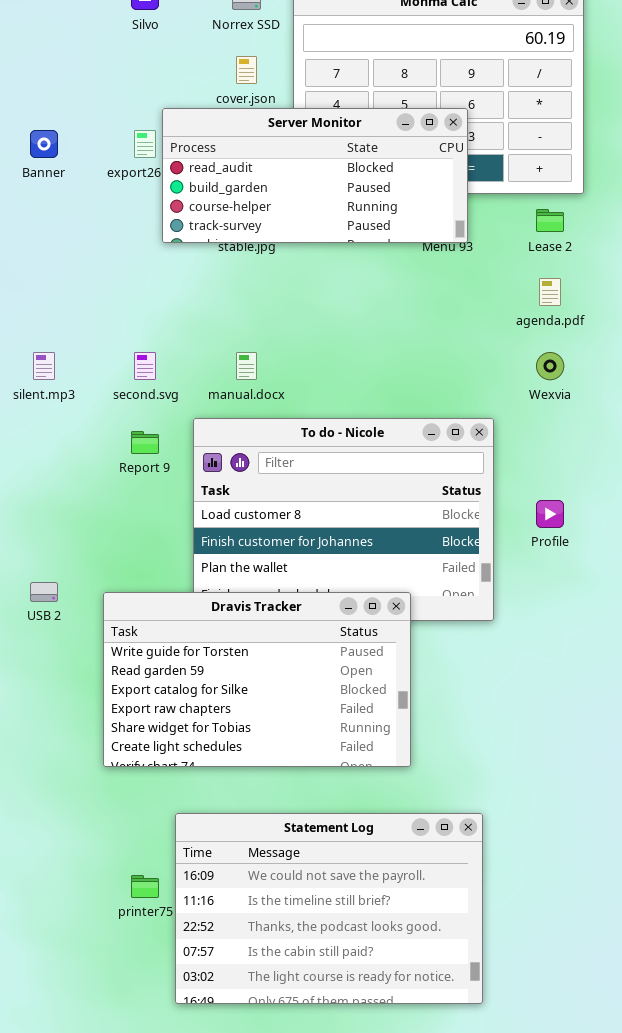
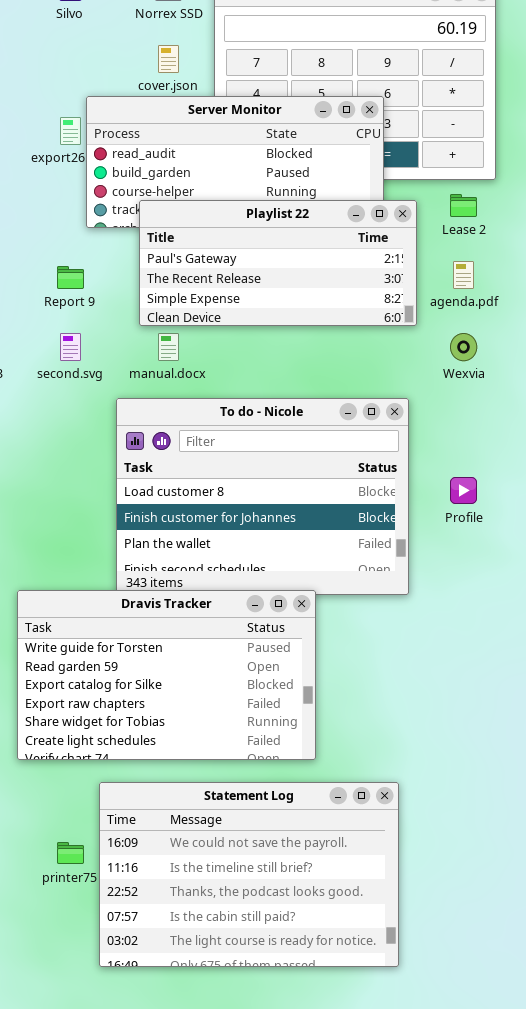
Playlist 22: none -> [139,200,417,326], opened
Report 9: [131,431,159,454] -> [57,266,84,289], moved
Dravis Tracker: [103,592,411,767] -> [17,590,316,760], moved

